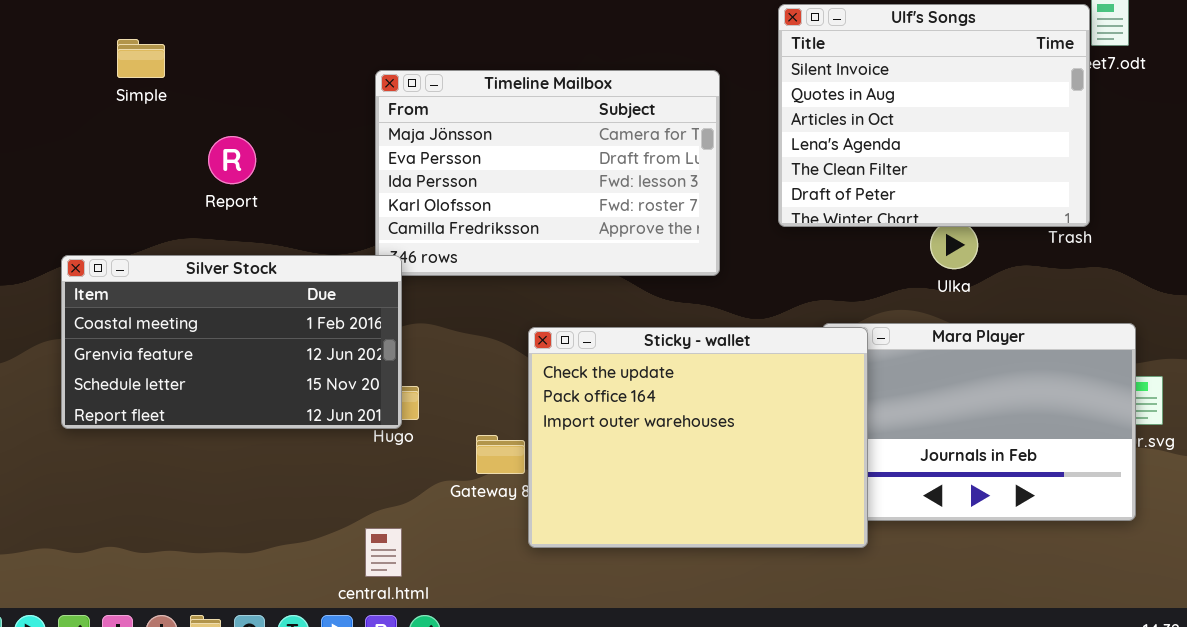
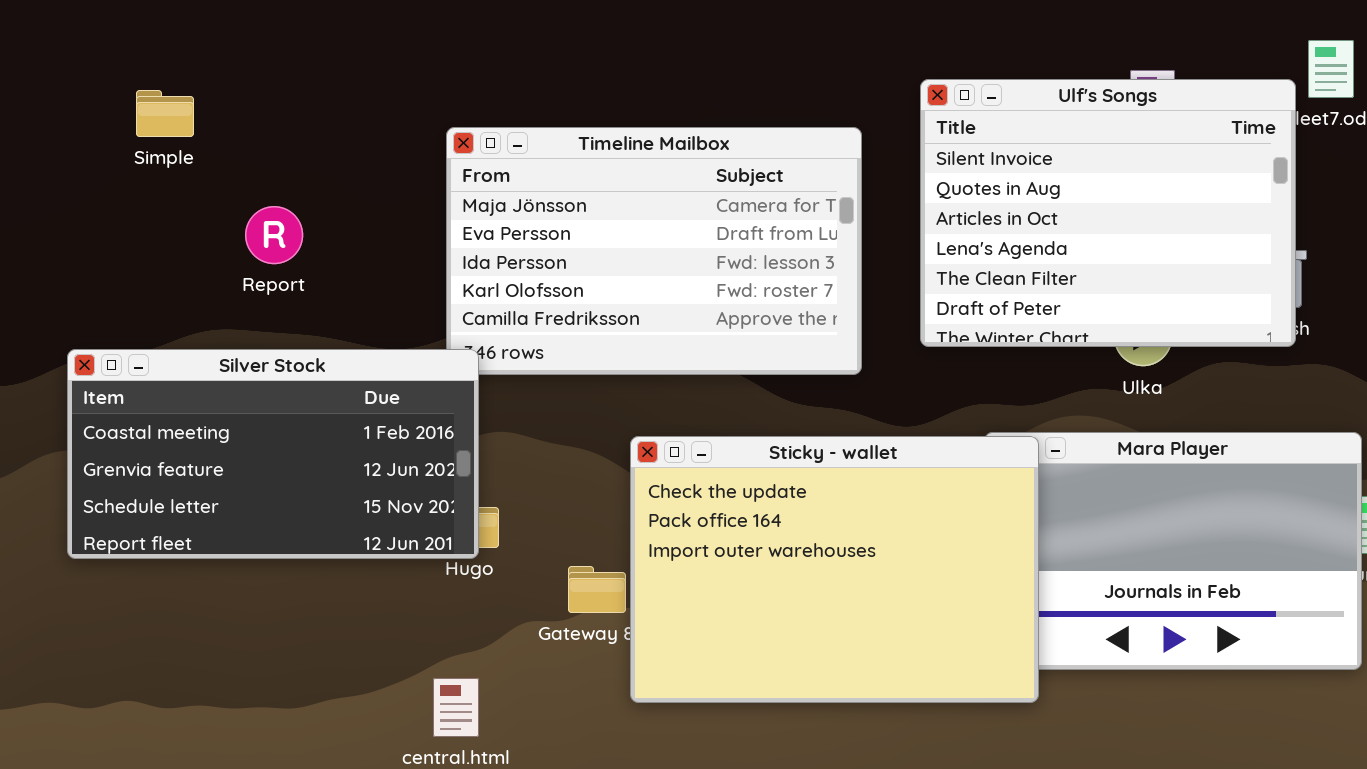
Ulf's Songs: [778,4,1090,227] -> [920,79,1296,347], moved

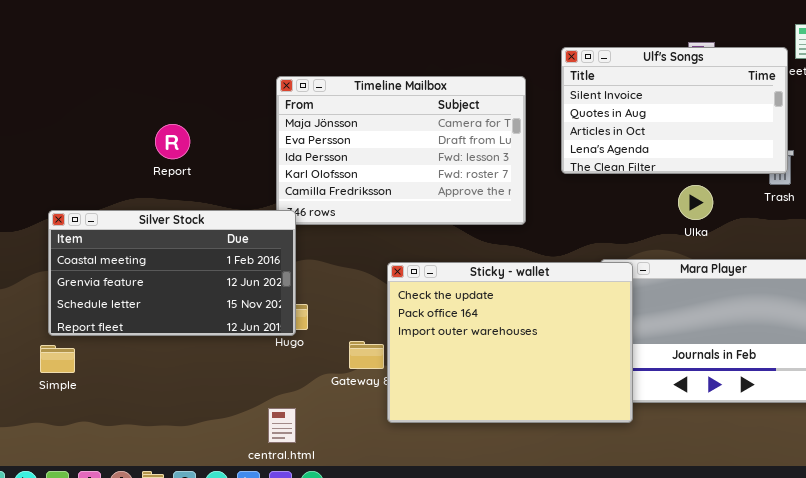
Ulf's Songs: [920,79,1296,347] -> [561,47,788,174], resized
Simple: [136,90,194,137] -> [40,345,75,373], moved

